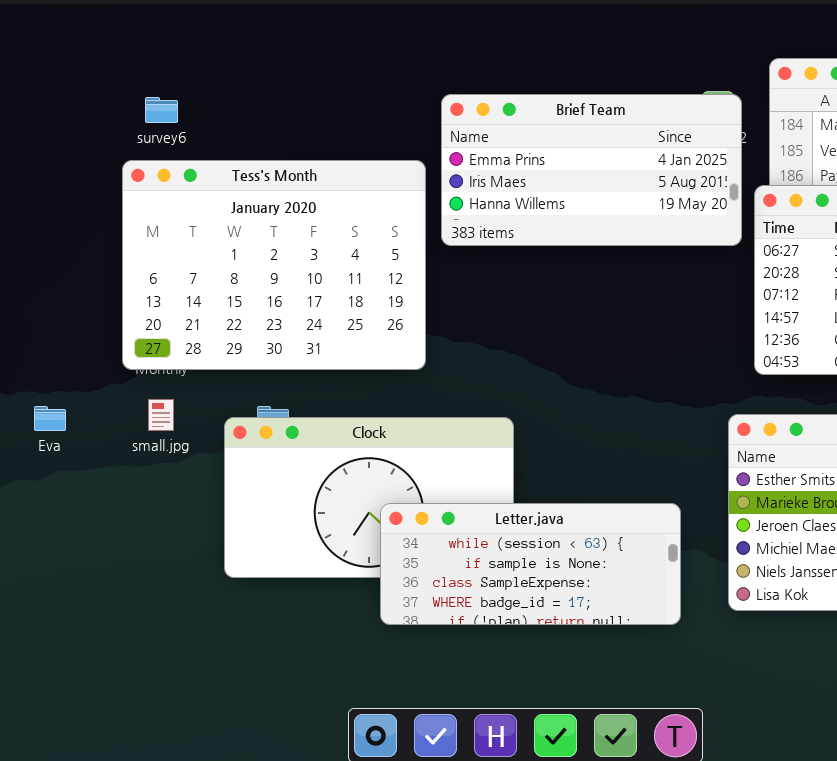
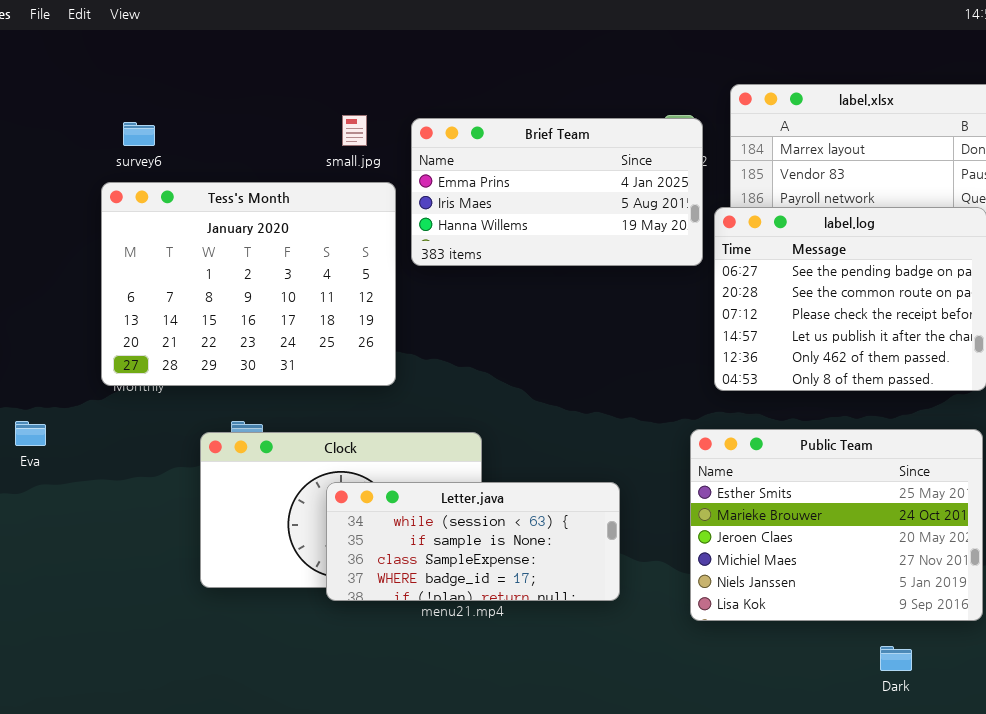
small.jpg: [148,399,174,431] -> [342,115,367,146], moved
Letter.java: [380,503,681,625] -> [326,482,620,601], moved

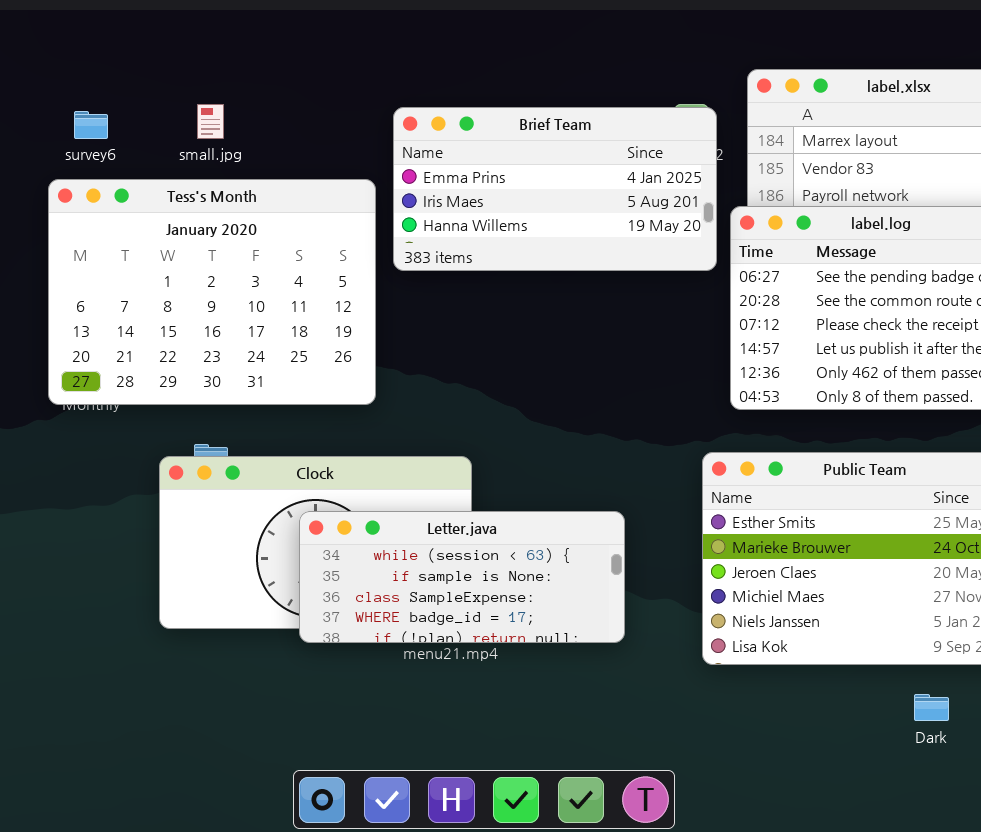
small.jpg: [342,115,367,146] -> [197,104,224,139], moved

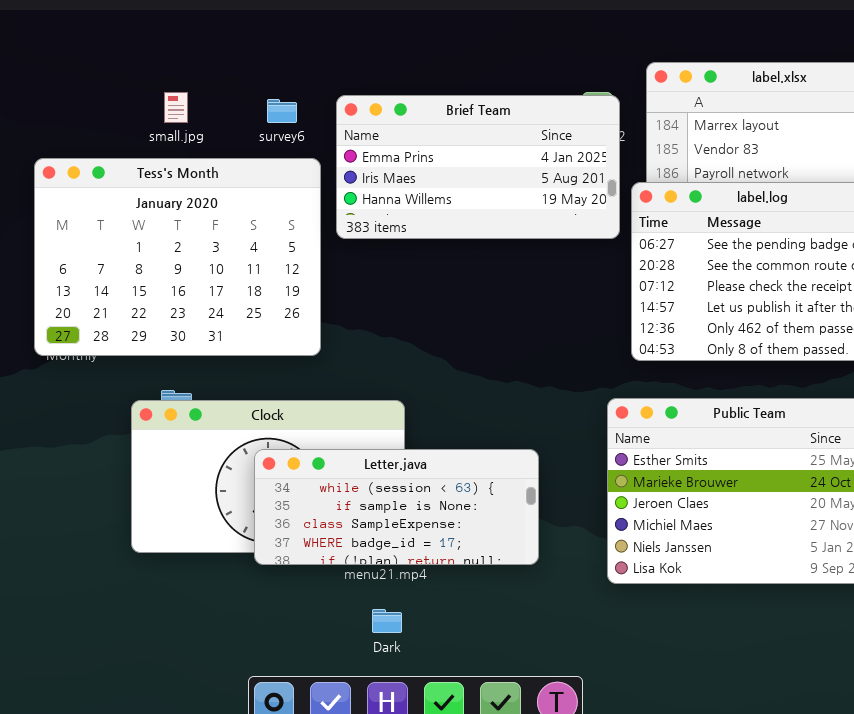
survey6: [74,111,108,139] -> [267,99,297,123], moved
Dark: [914,694,949,721] -> [372,609,402,633], moved

